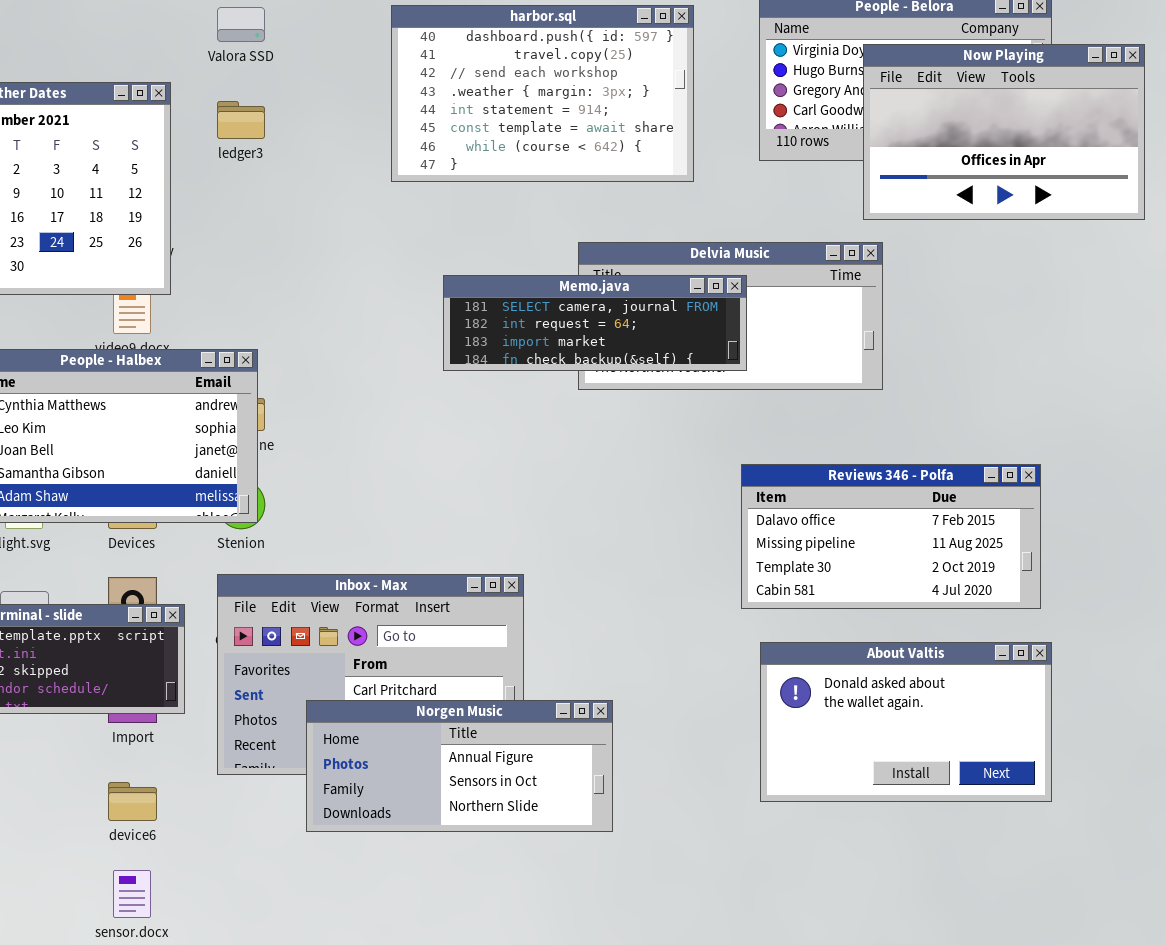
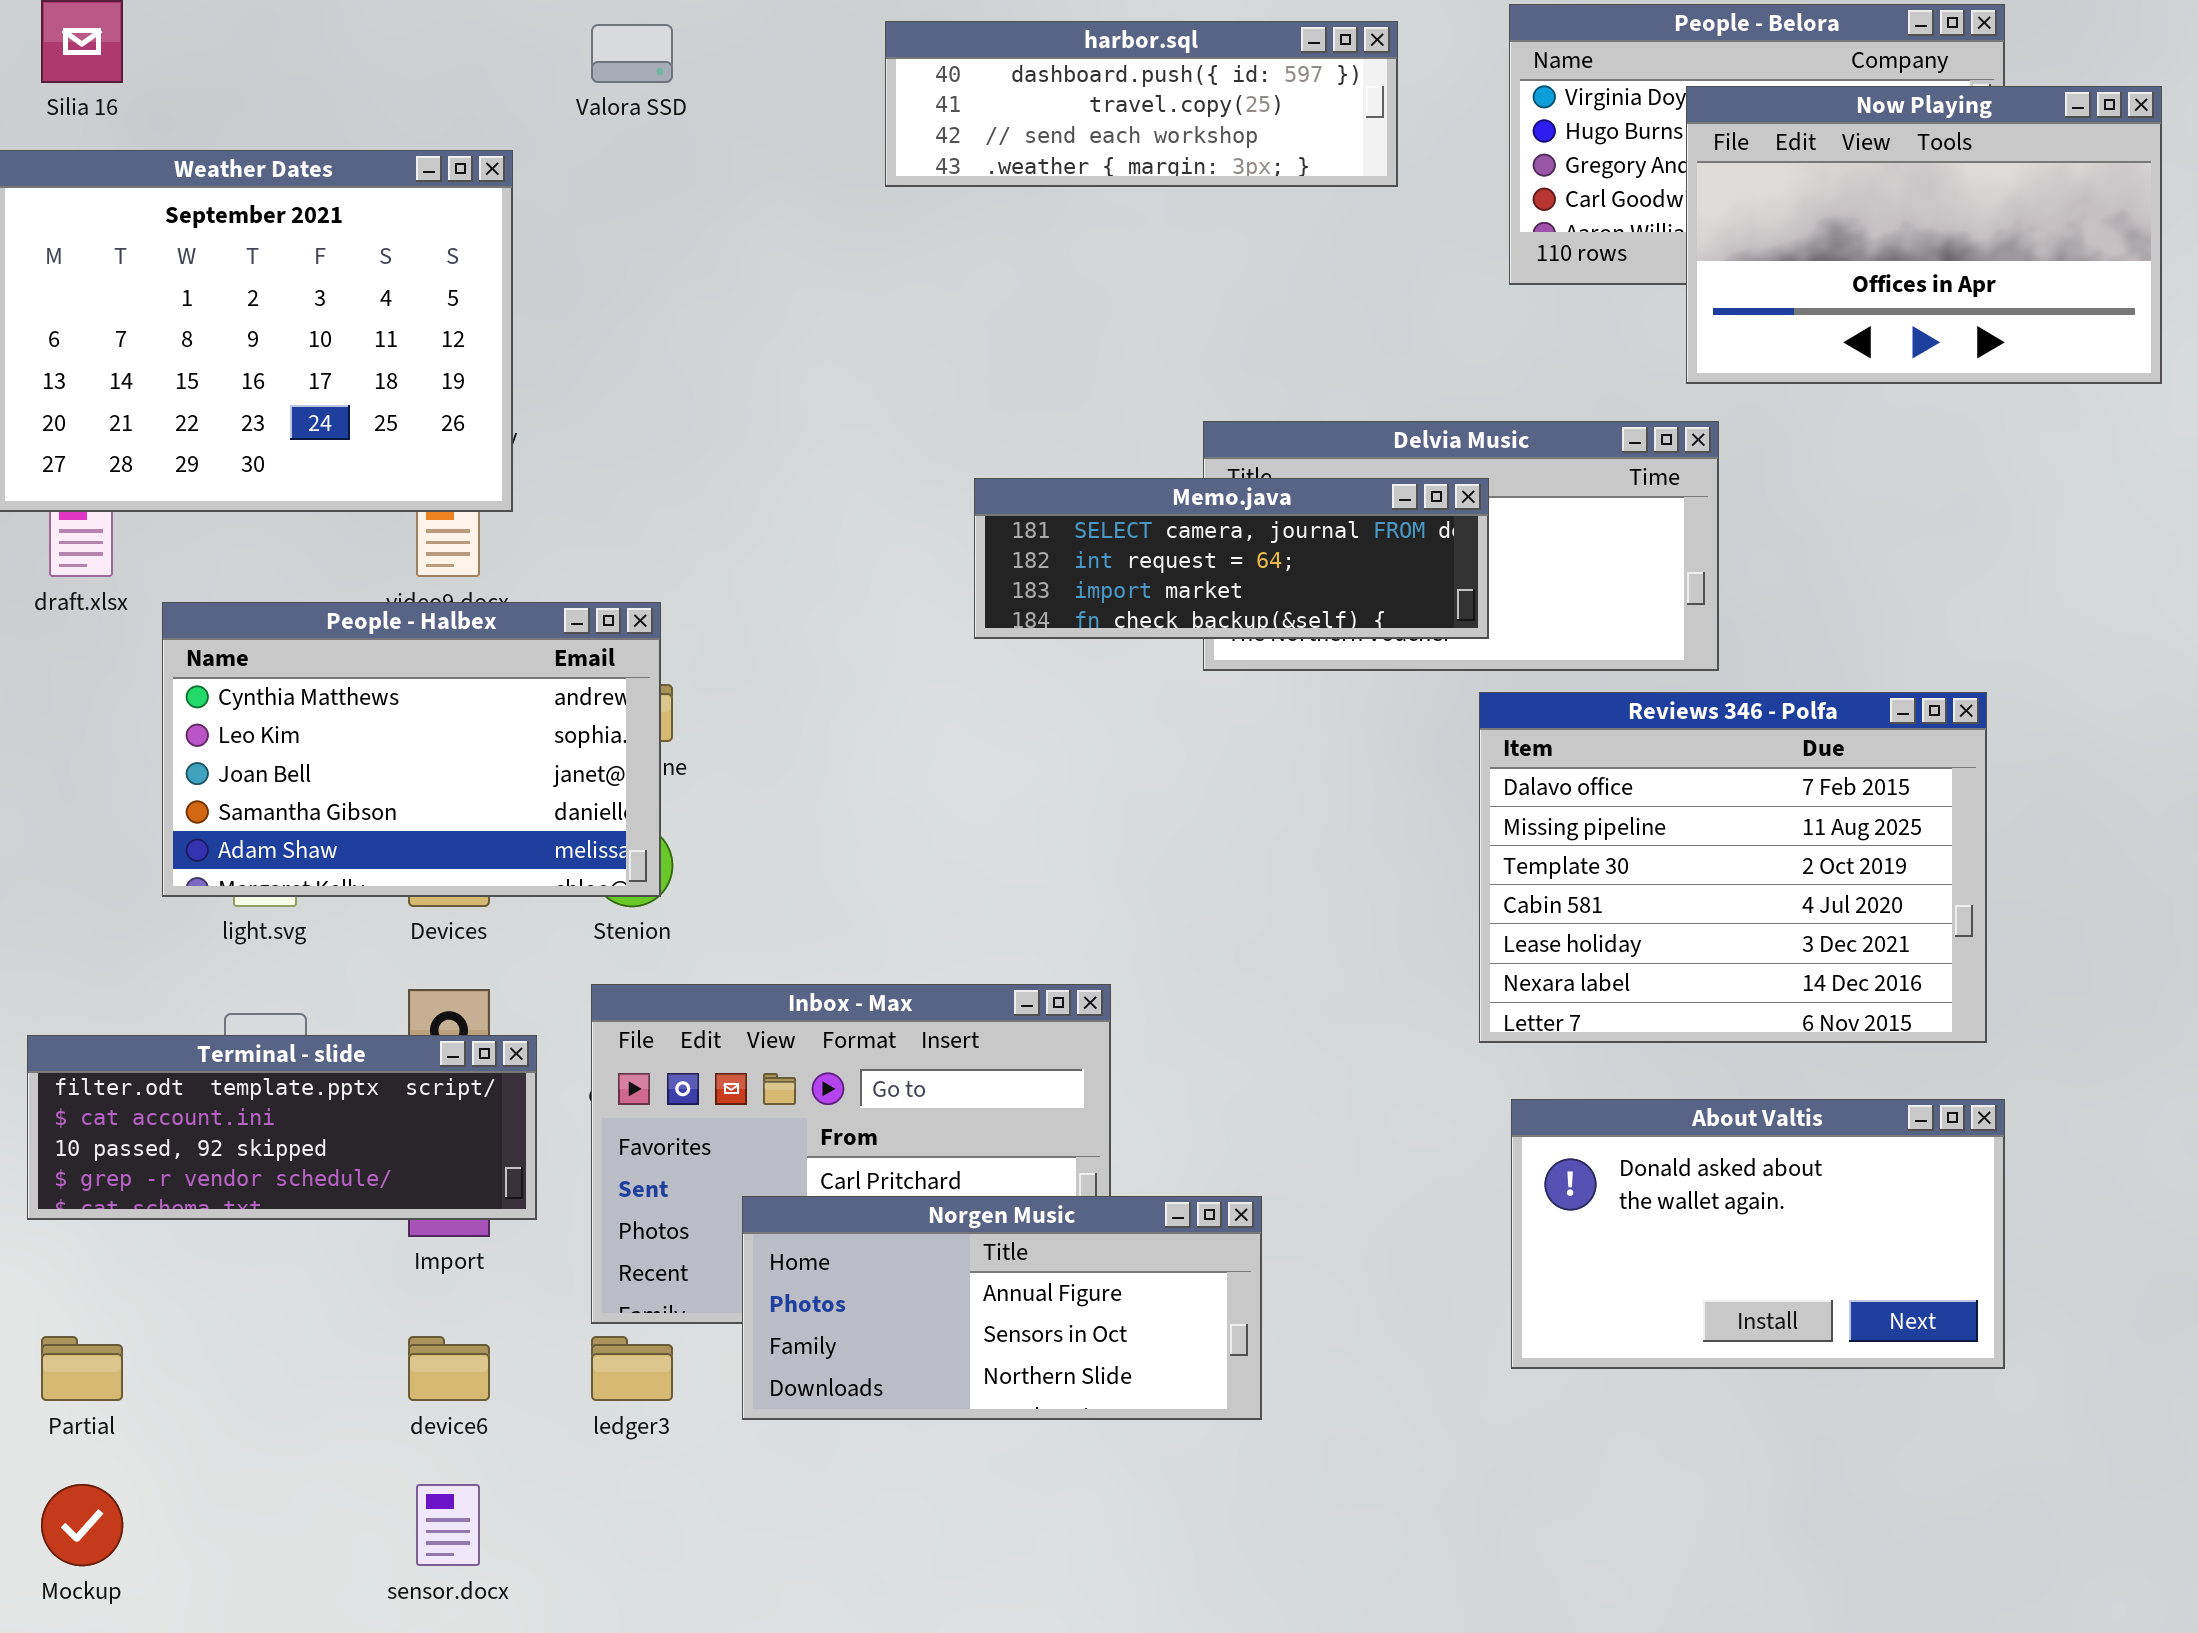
harbor.sql: [391,5,694,182] -> [885,21,1398,187], resized
ledger3: [217,101,265,139] -> [591,1336,673,1401], moved
Reviews 346 - Polfa: [741,464,1041,609] -> [1479,692,1987,1043], resized

